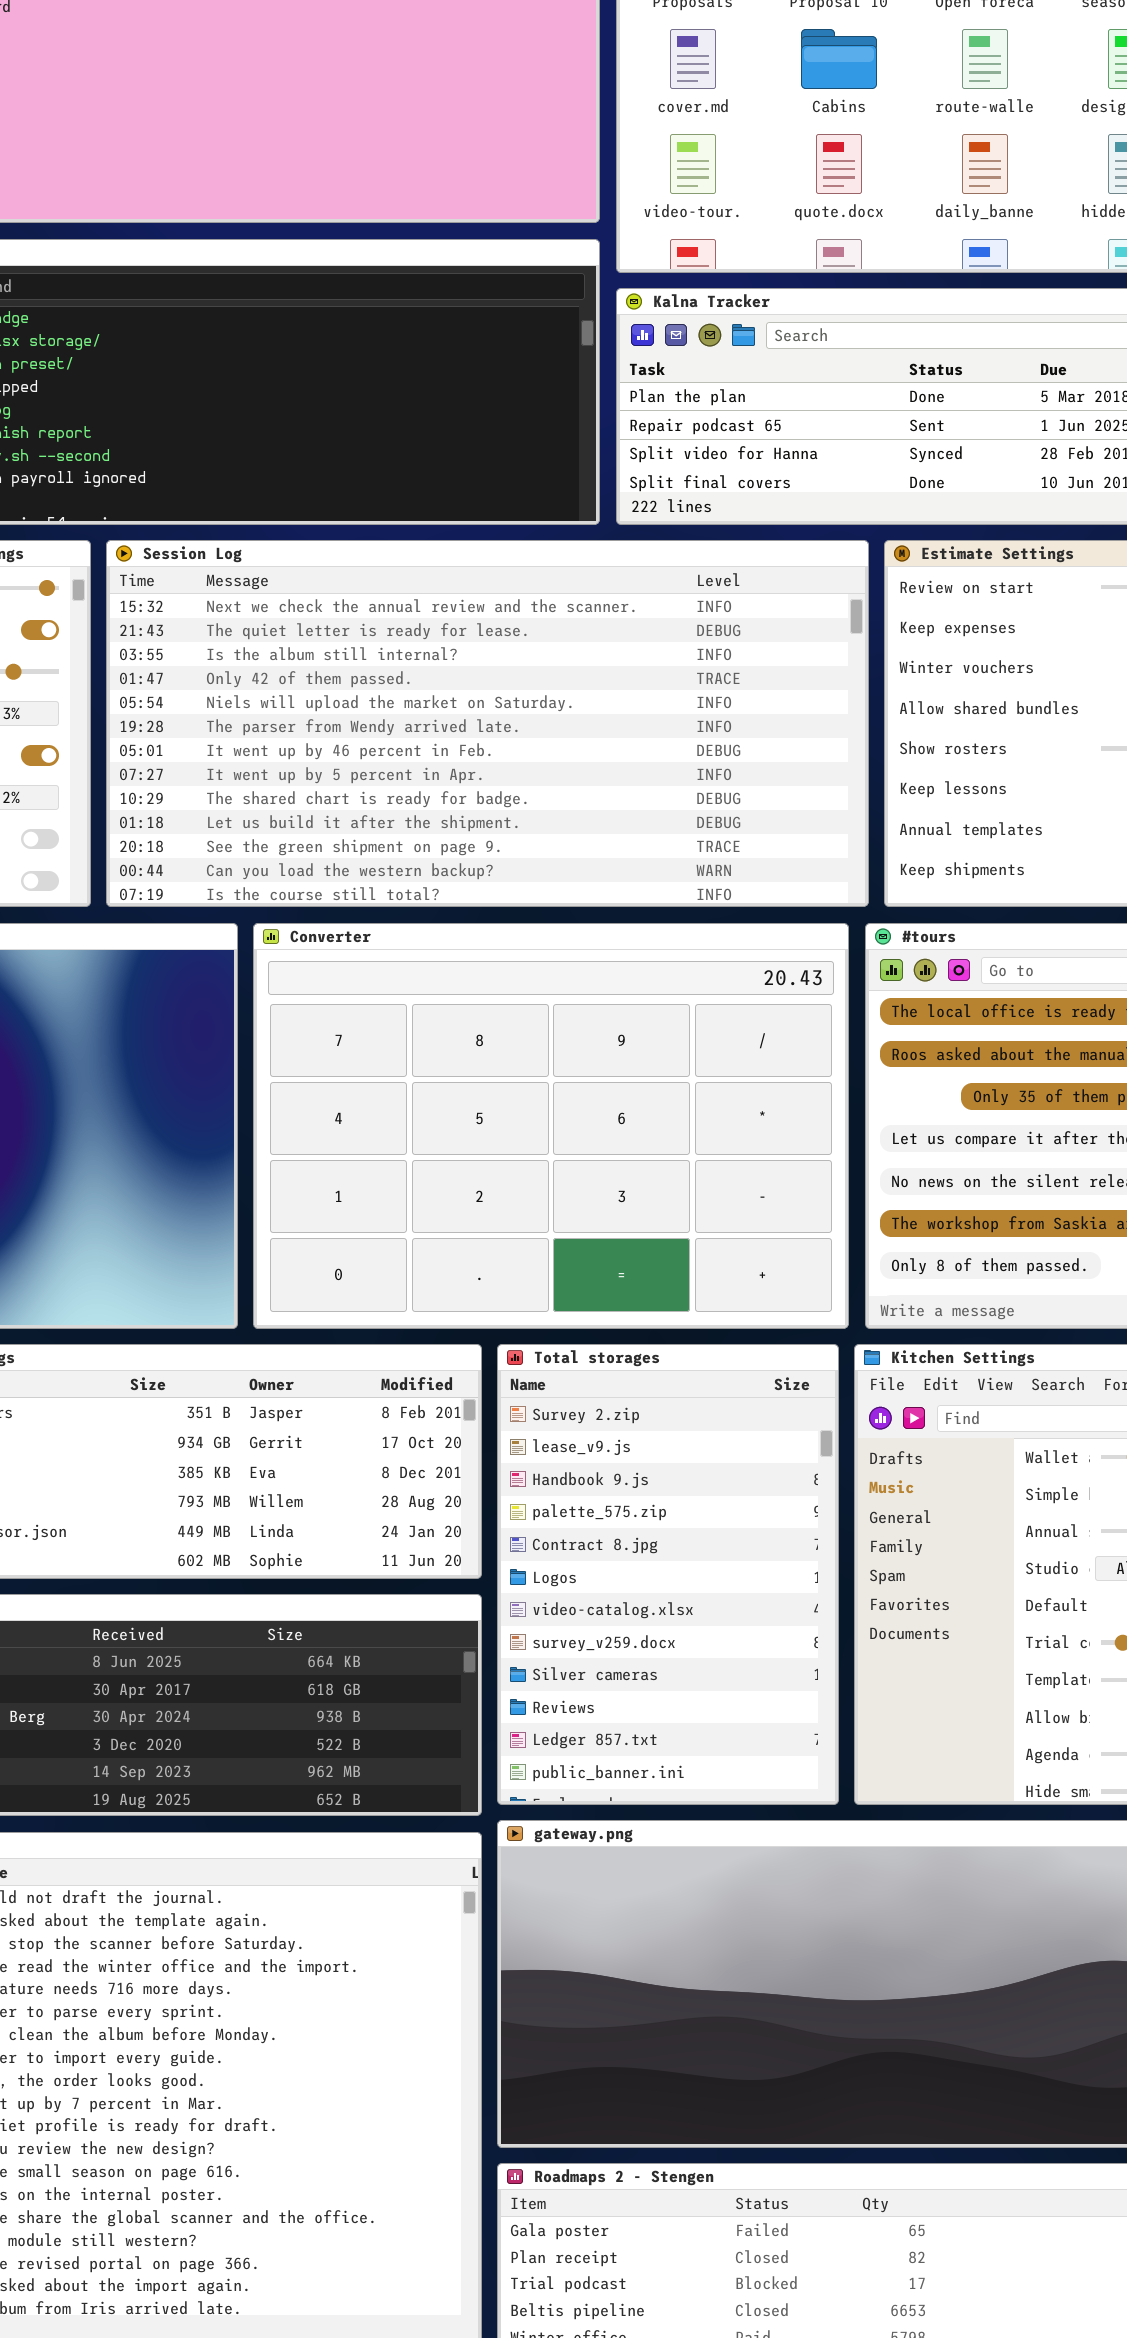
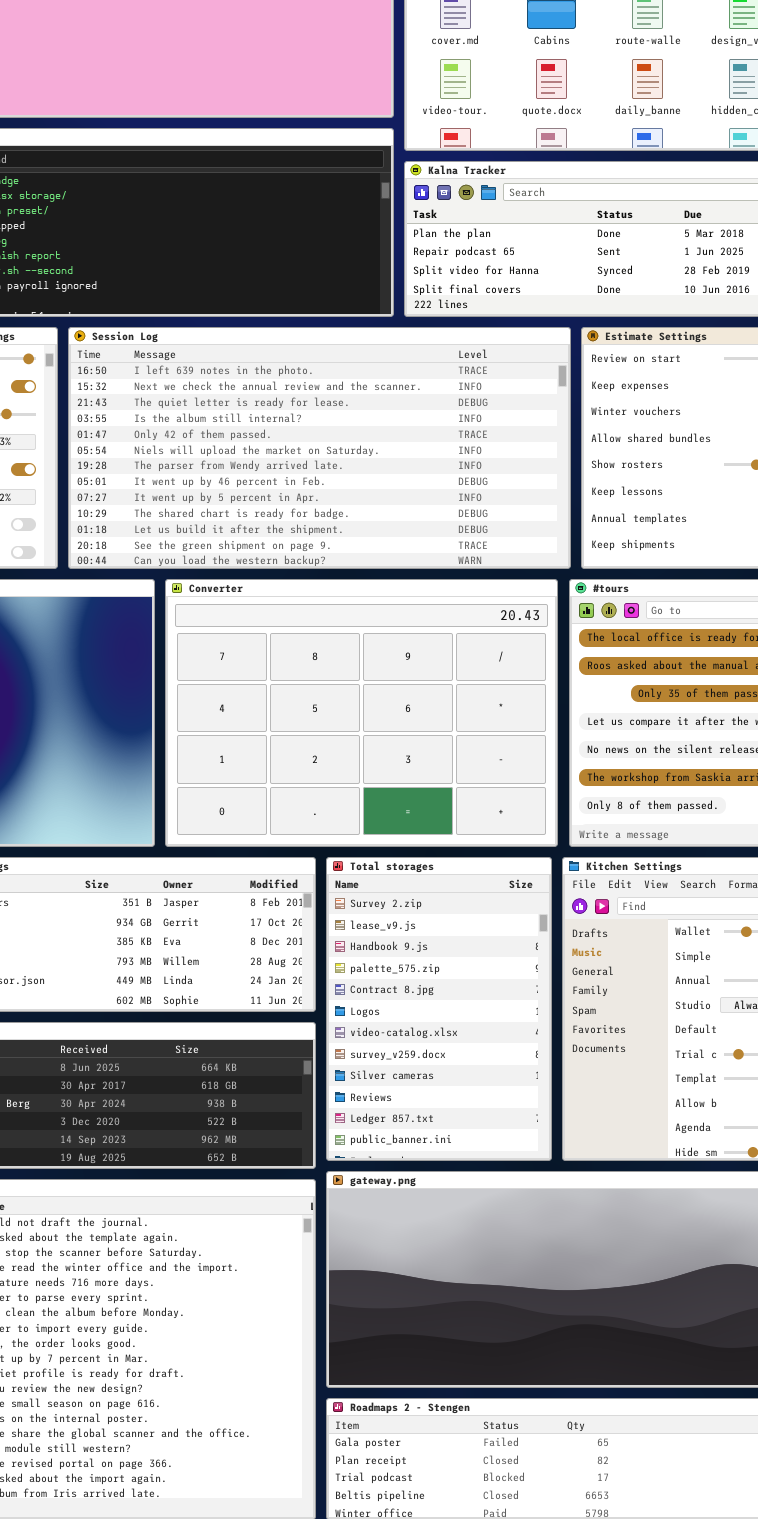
Session Log: [106,540,869,907] -> [68,327,571,569], scrolled up 1 row

